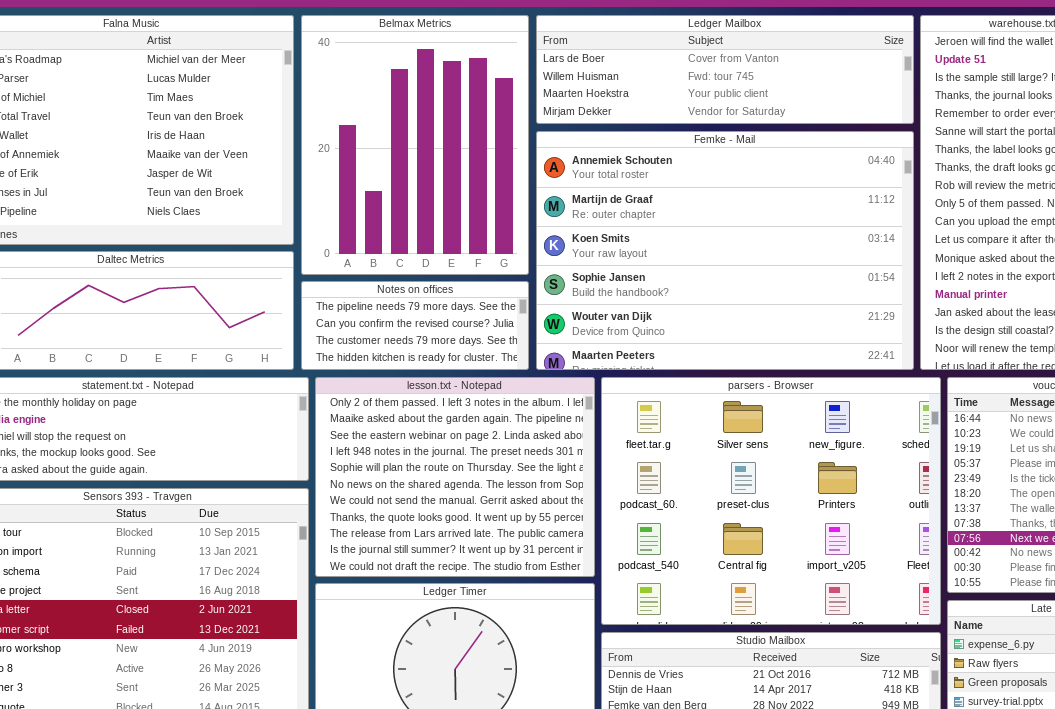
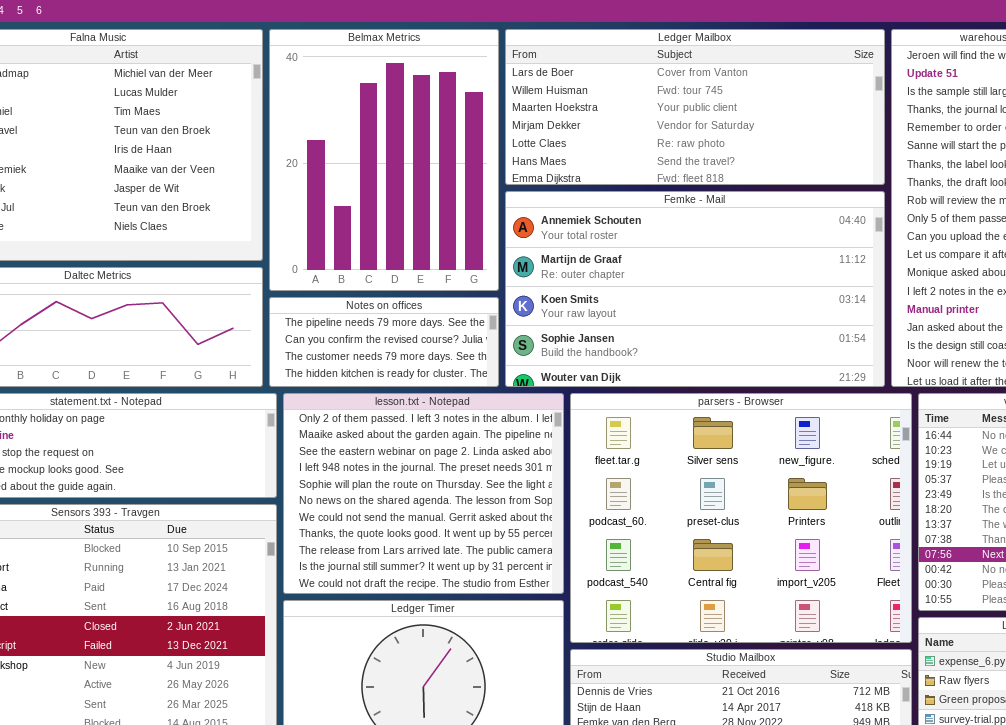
Ledger Mailbox: [536,15,914,124] -> [505,29,885,185], resized
Femke - Mail: [536,131,914,370] -> [505,191,885,387], resized

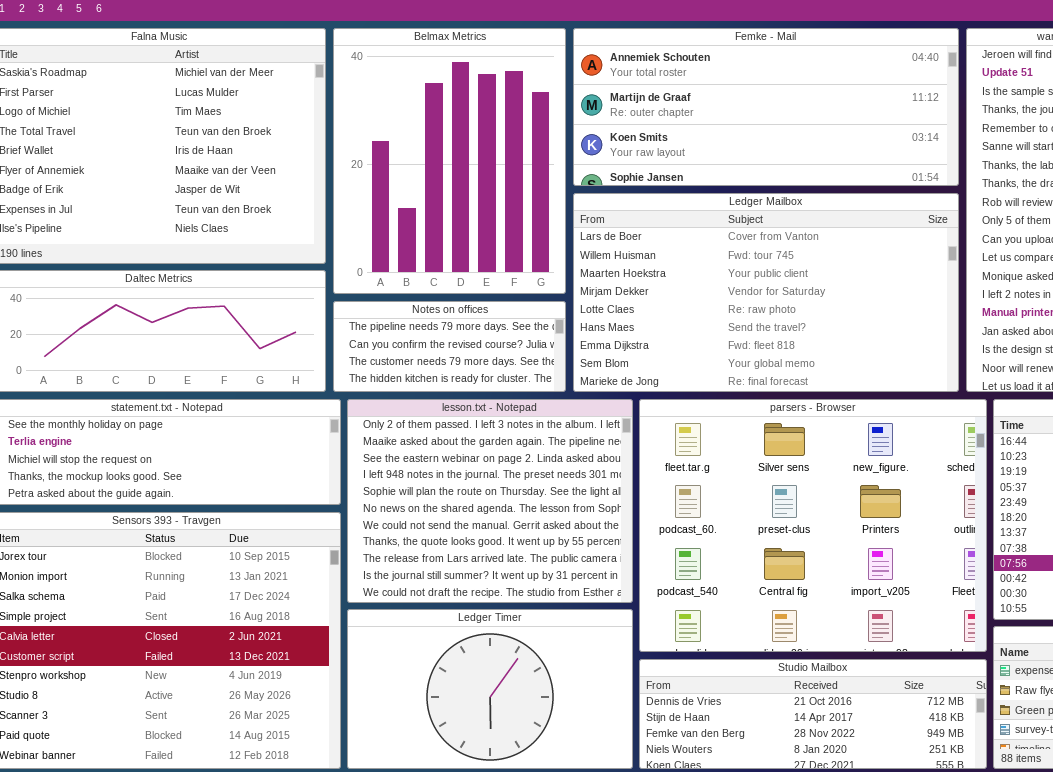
Ledger Mailbox: [505,29,885,185] -> [573,193,959,392], moved, resized
Femke - Mail: [505,191,885,387] -> [573,28,959,186], moved, resized

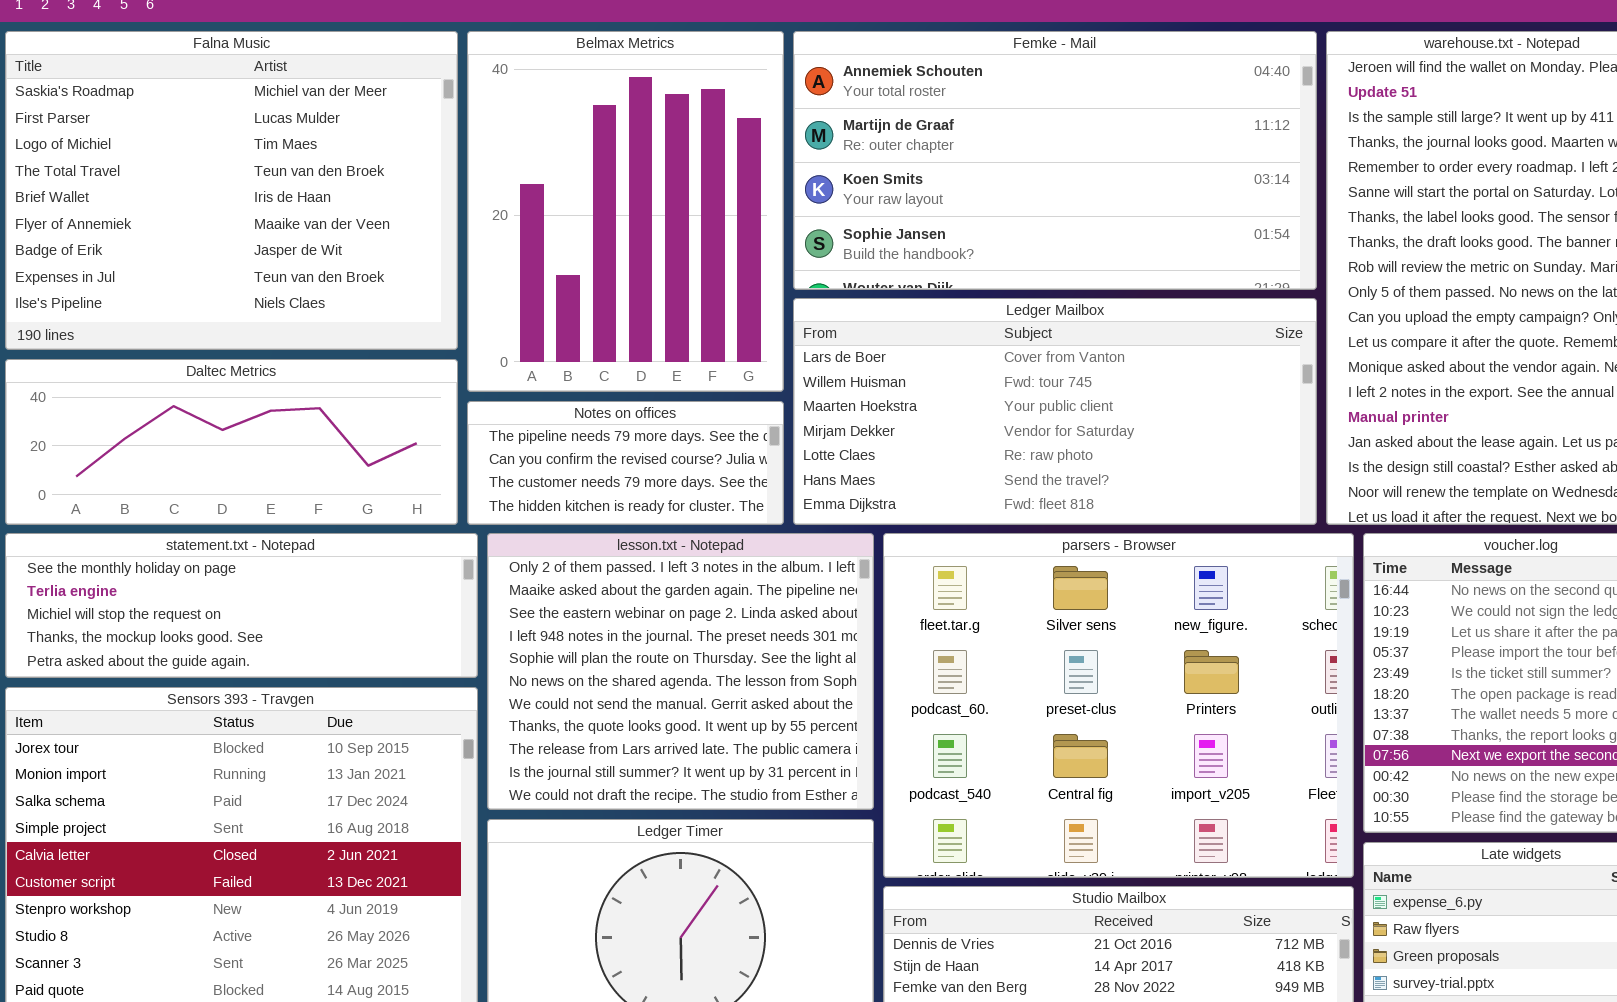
Femke - Mail: [573,28,959,186] -> [793,31,1317,290], resized
Ledger Mailbox: [573,193,959,392] -> [793,298,1317,525], resized

